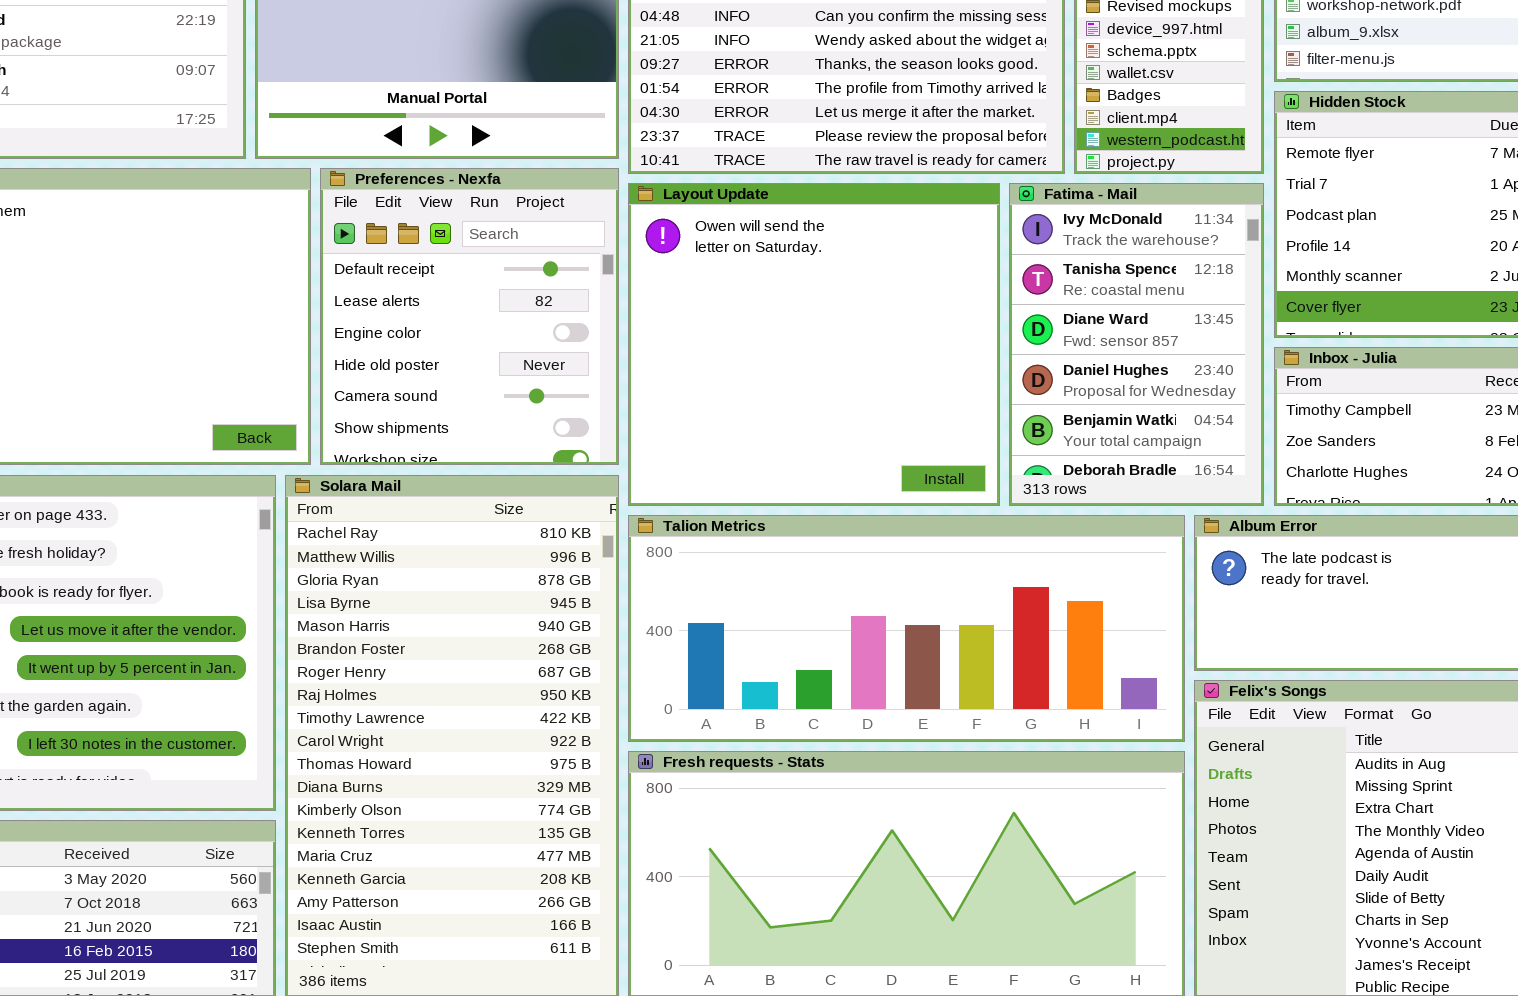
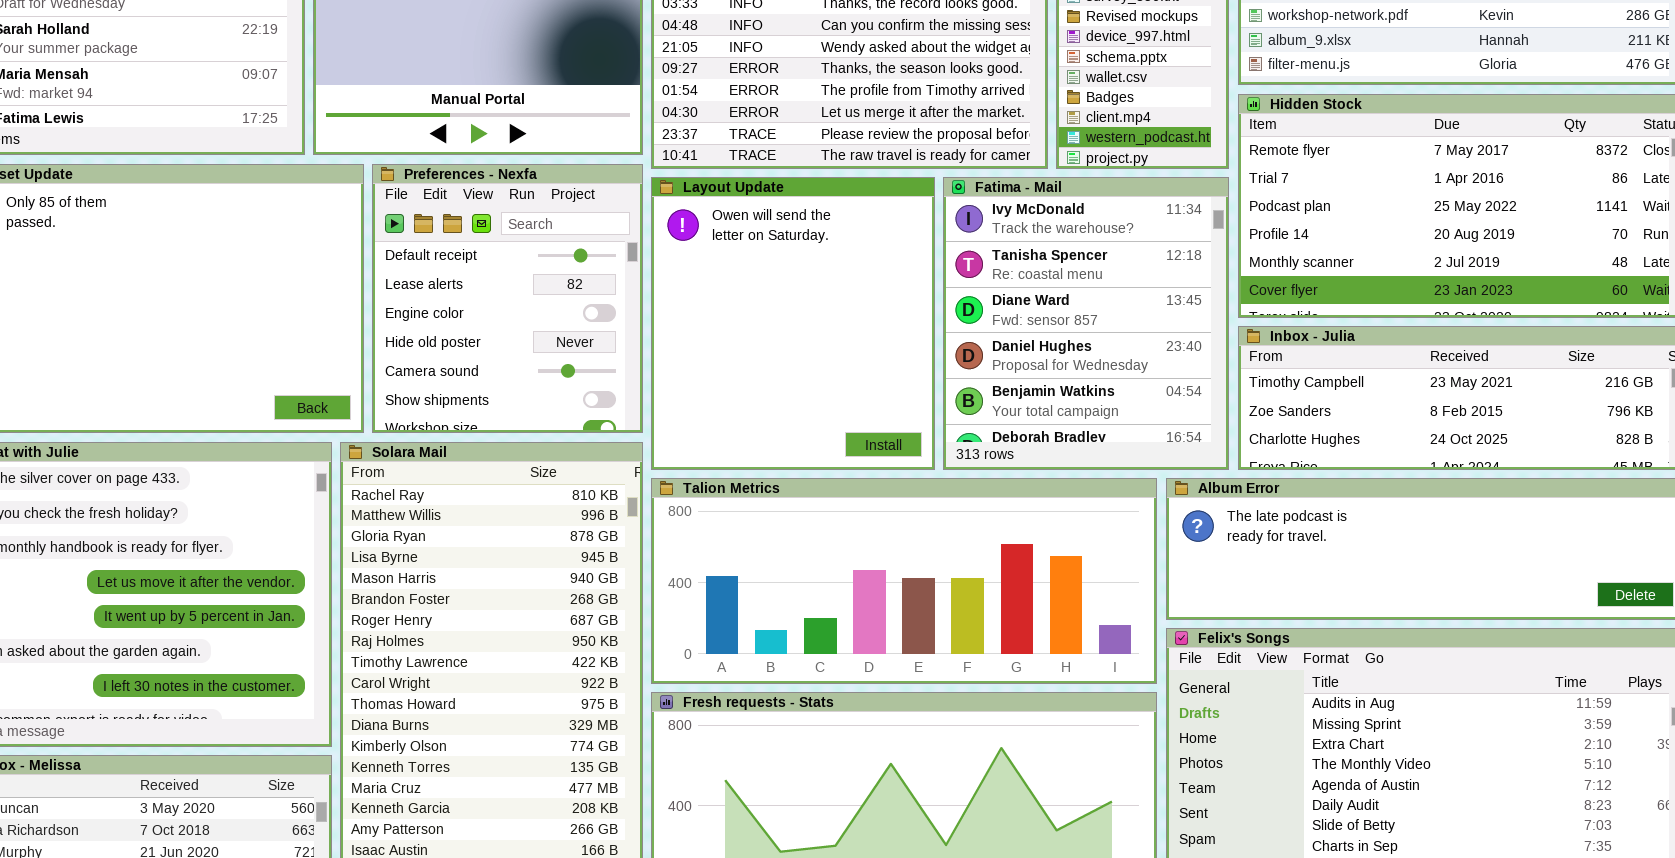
Layout Update: [628,183,1000,506] -> [651,177,935,470], resized
Fatima - Mail: [1009,183,1264,506] -> [943,177,1229,470], resized

